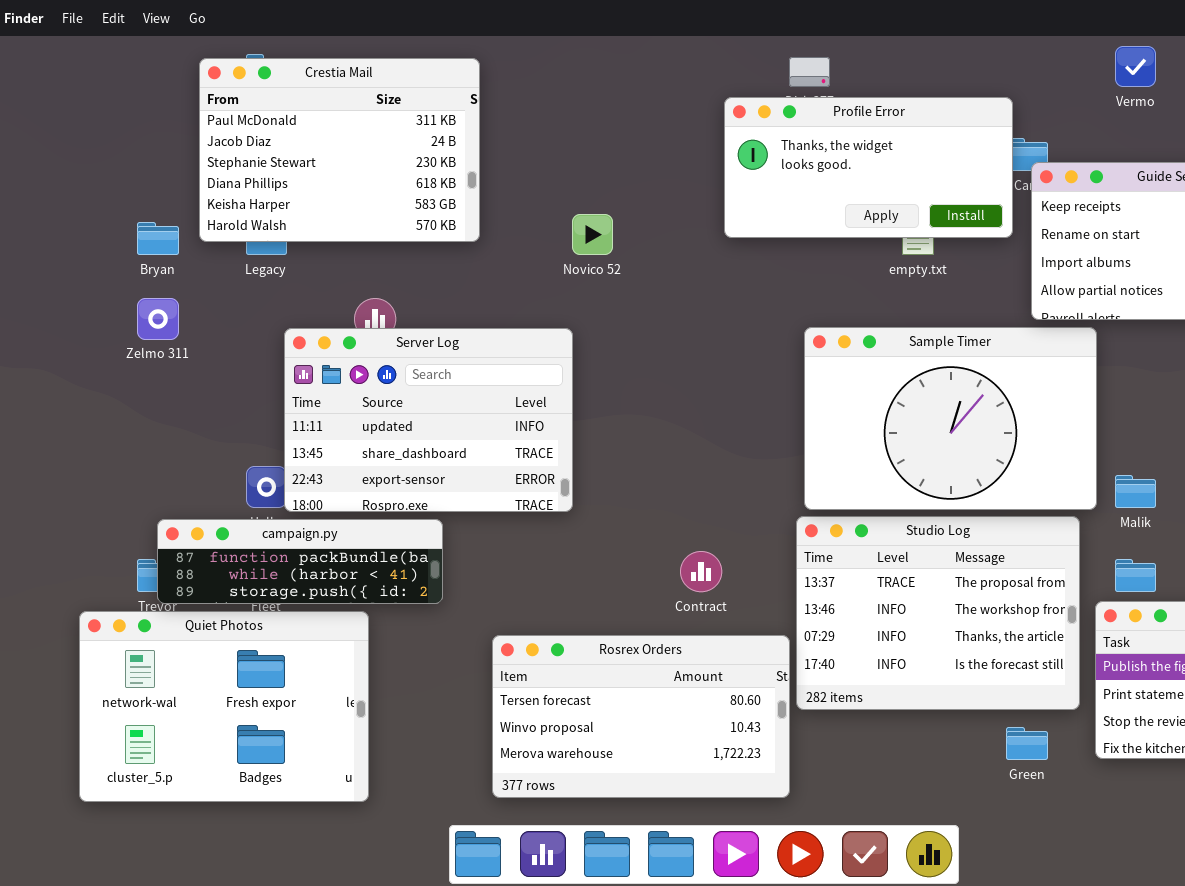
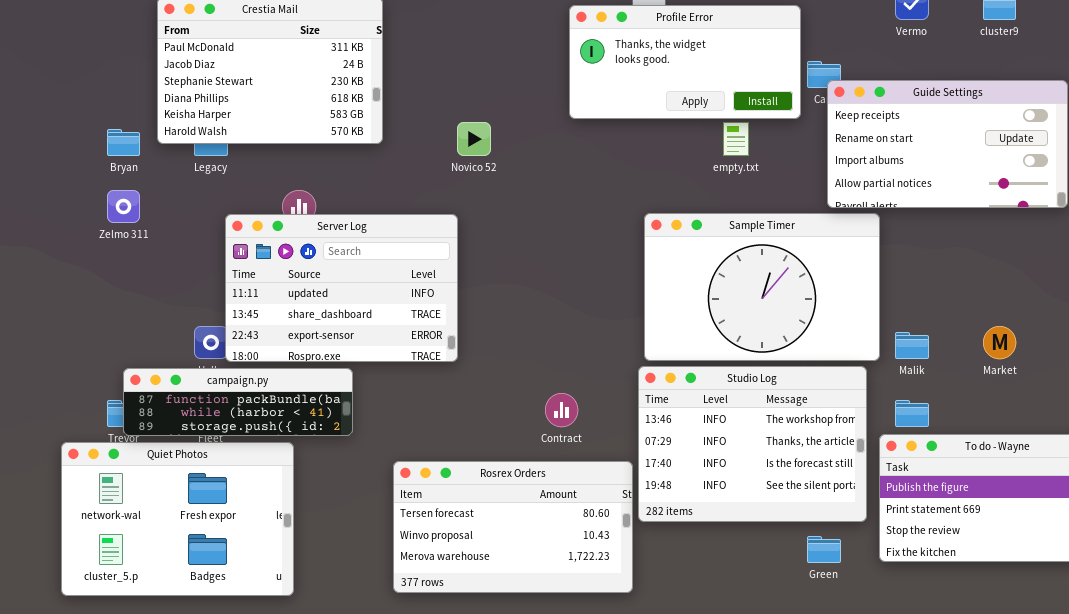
Profile Error: [724,97,1013,238] -> [569,5,801,119], moved
Studio Log: [796,516,1080,710] -> [638,366,867,522], scrolled down 1 row

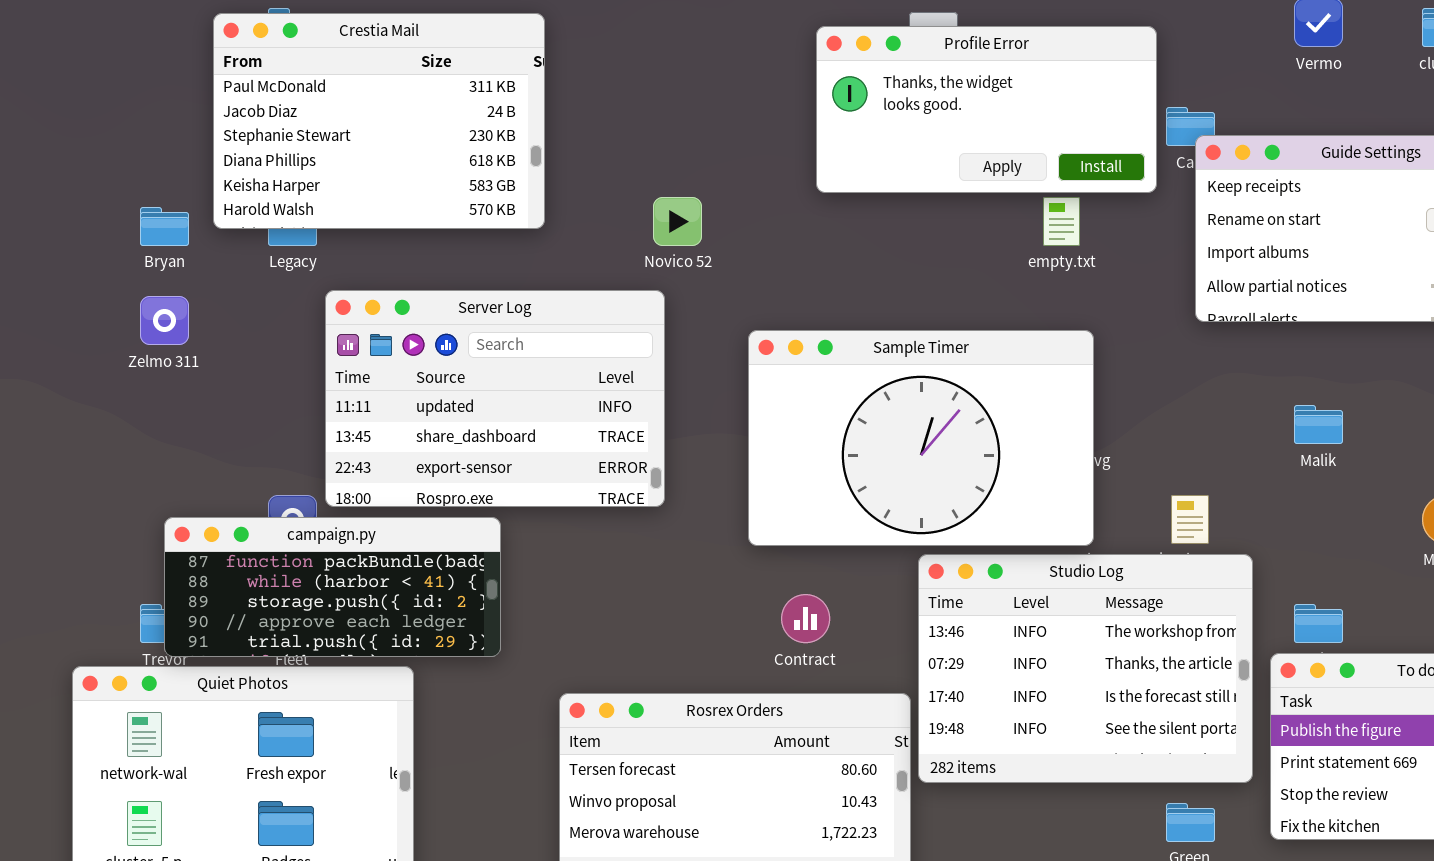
Sample Timer: [644,213,880,361] -> [748,330,1094,546], moved
Server Log: [225,214,458,362] -> [325,290,665,507], moved
Malik: [895,332,929,359] -> [1294,405,1343,444], moved
campaign.py: [123,368,353,436] -> [164,517,501,657], resized

